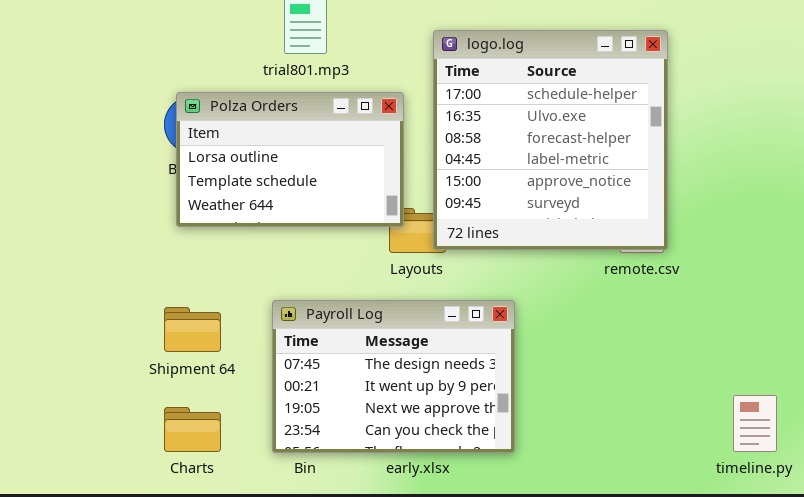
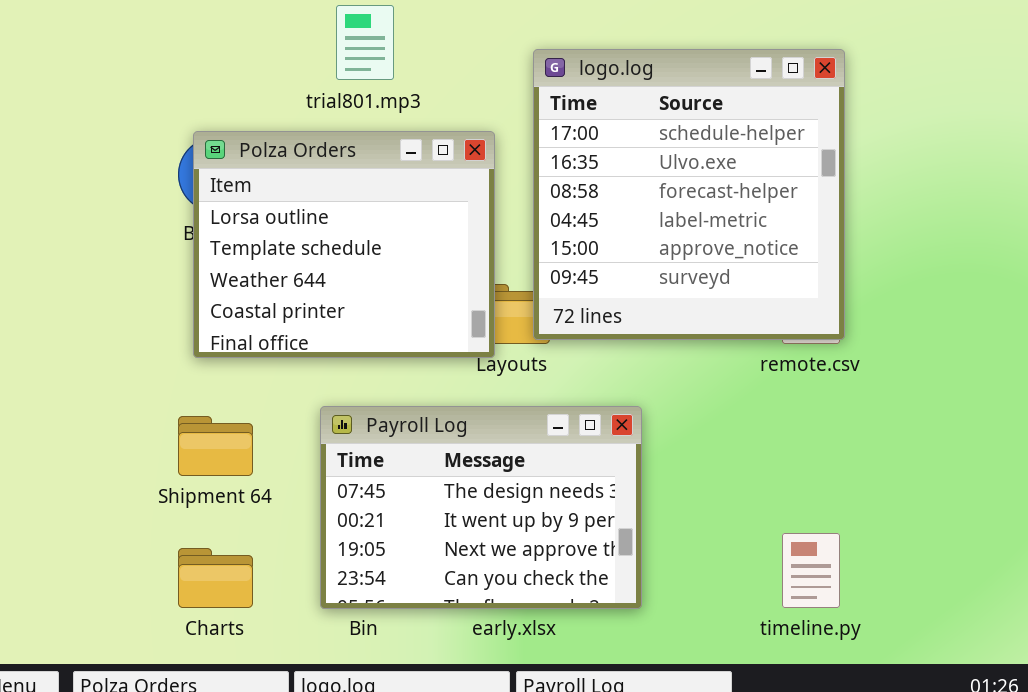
Polza Orders: [176,92,404,227] -> [193,131,495,358], resized
timeline.py: [733,395,777,452] -> [782,533,840,608], moved

